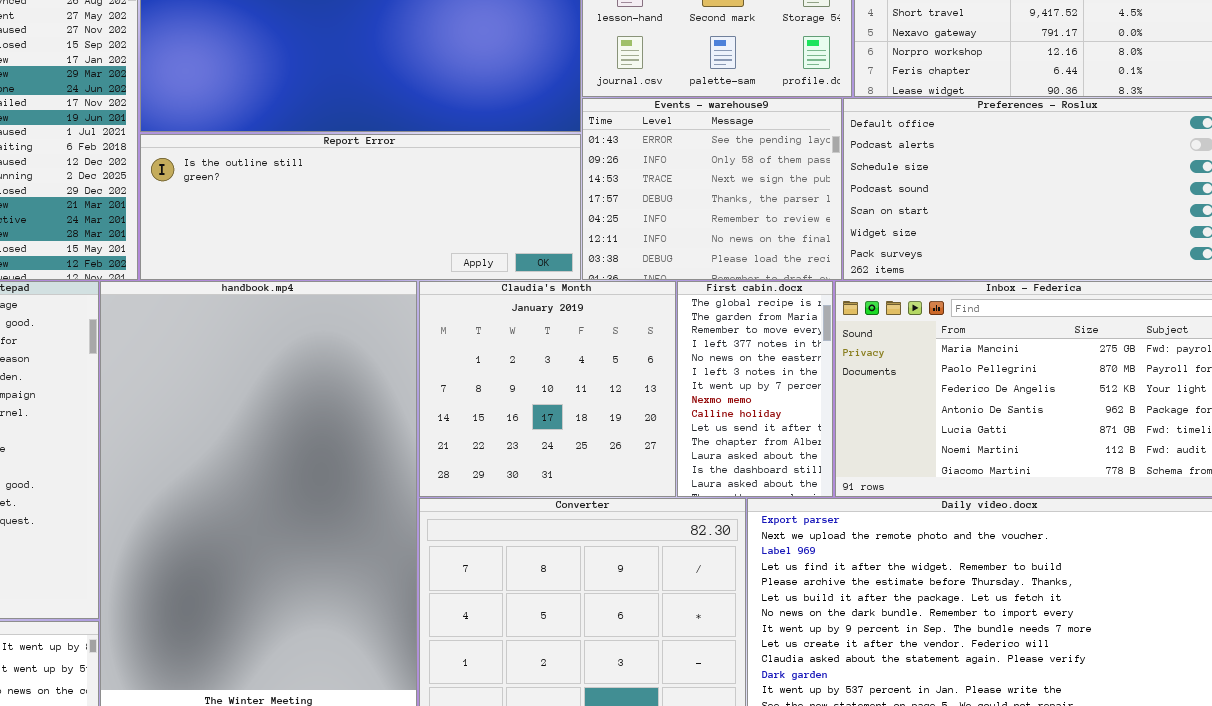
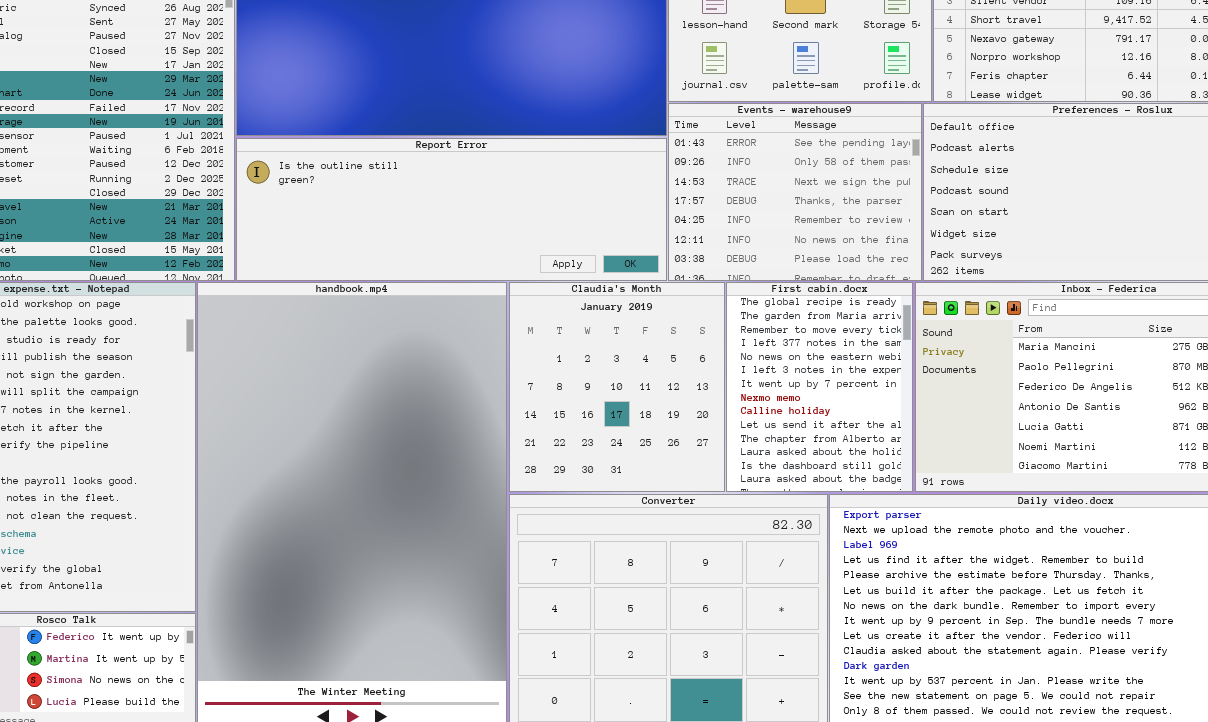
Claudia's Month: [419,281,676,497] -> [509,282,725,492], resized
First cabin.docx: [677,281,833,497] -> [726,282,913,492], resized

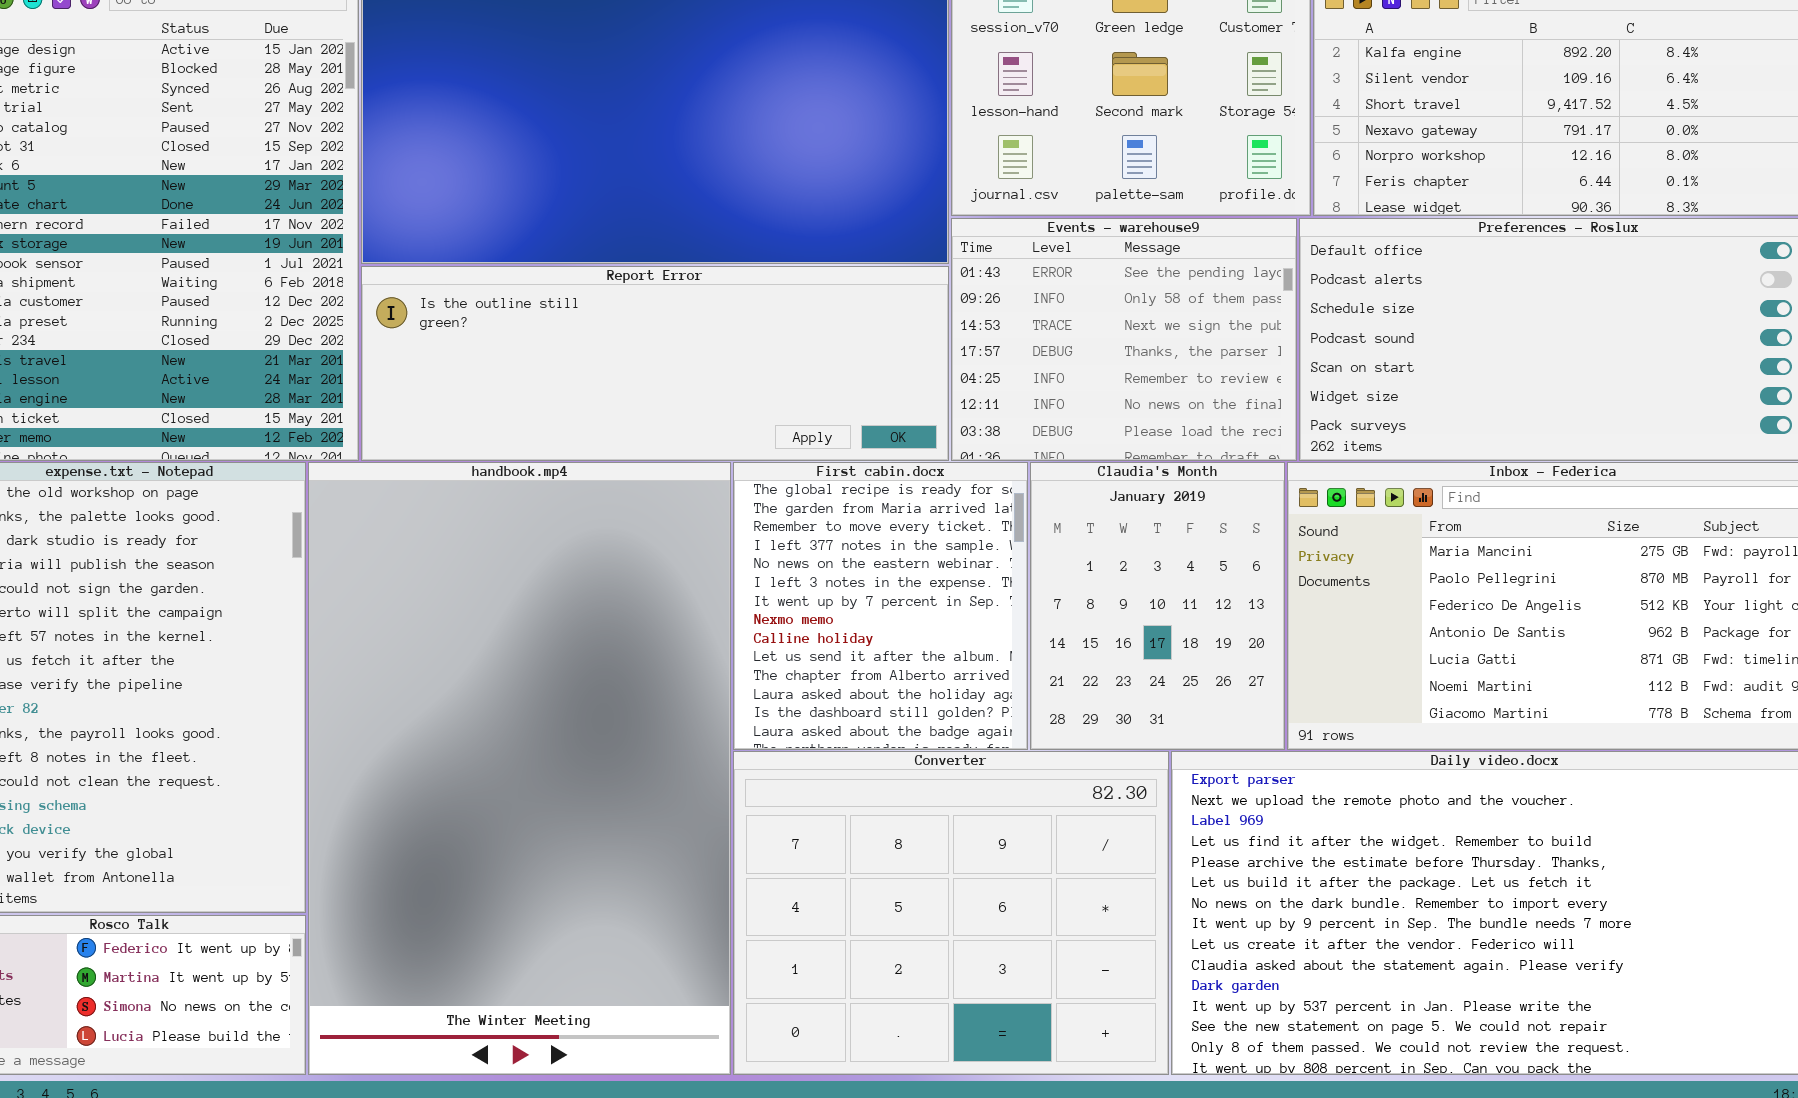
Claudia's Month: [509,282,725,492] -> [1030,462,1285,750], moved, resized
First cabin.docx: [726,282,913,492] -> [733,462,1028,750], moved, resized

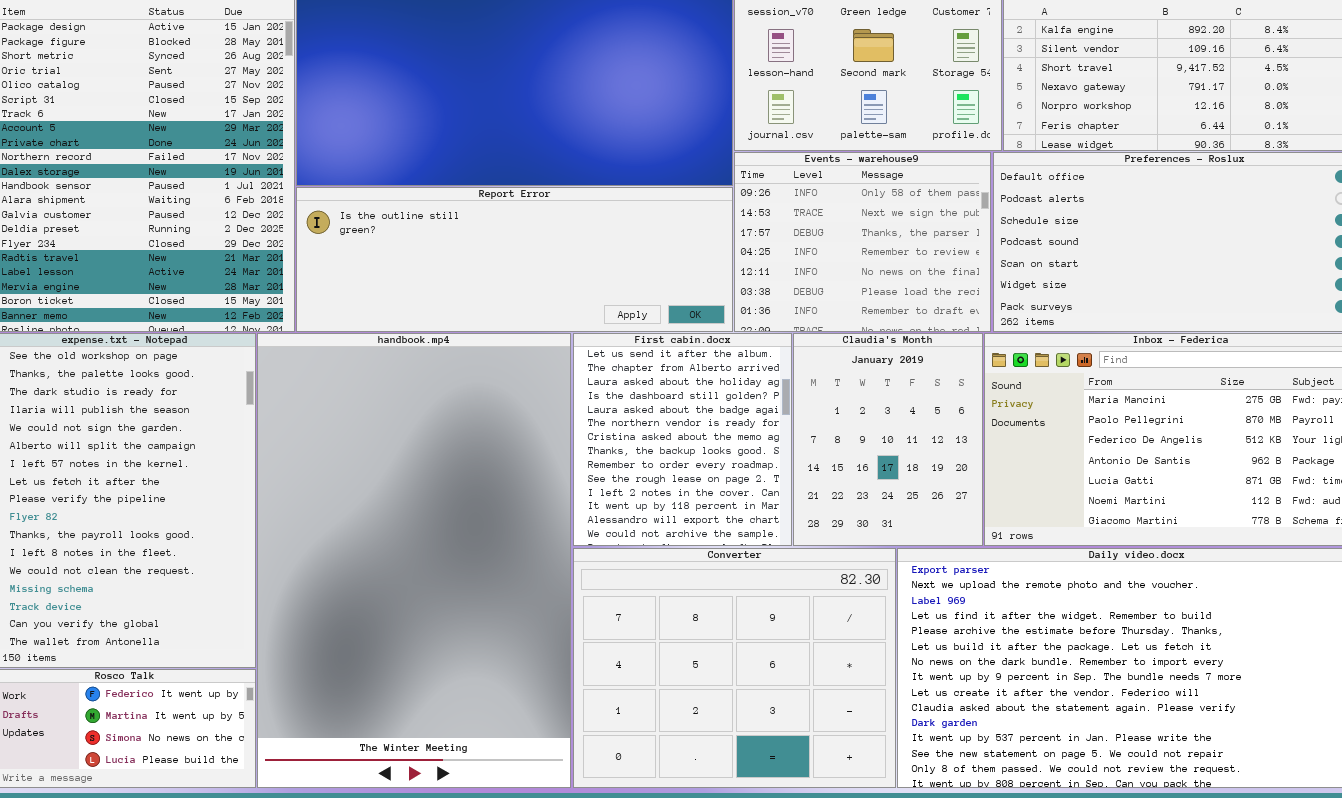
Events - warehouse9: [951,218,1297,461] -> [734,152,991,332], scrolled down 1 row
First cabin.docx: [733,462,1028,750] -> [573,333,792,546], scrolled down 9 rows

